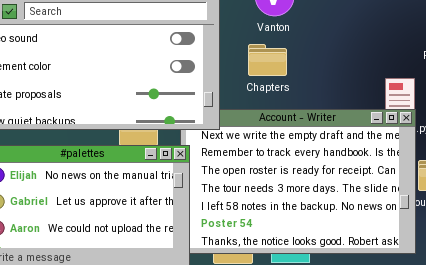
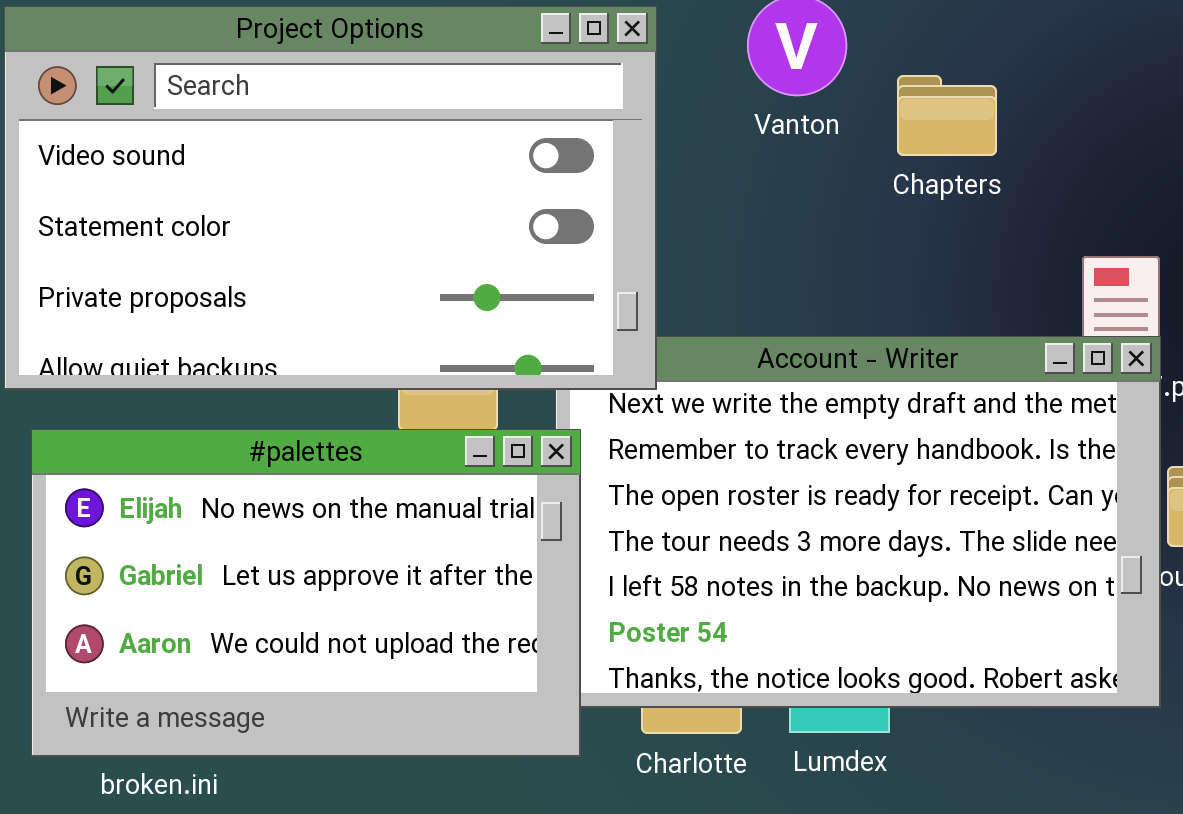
Chapters: [248,44,287,76] -> [897,75,997,156], moved

